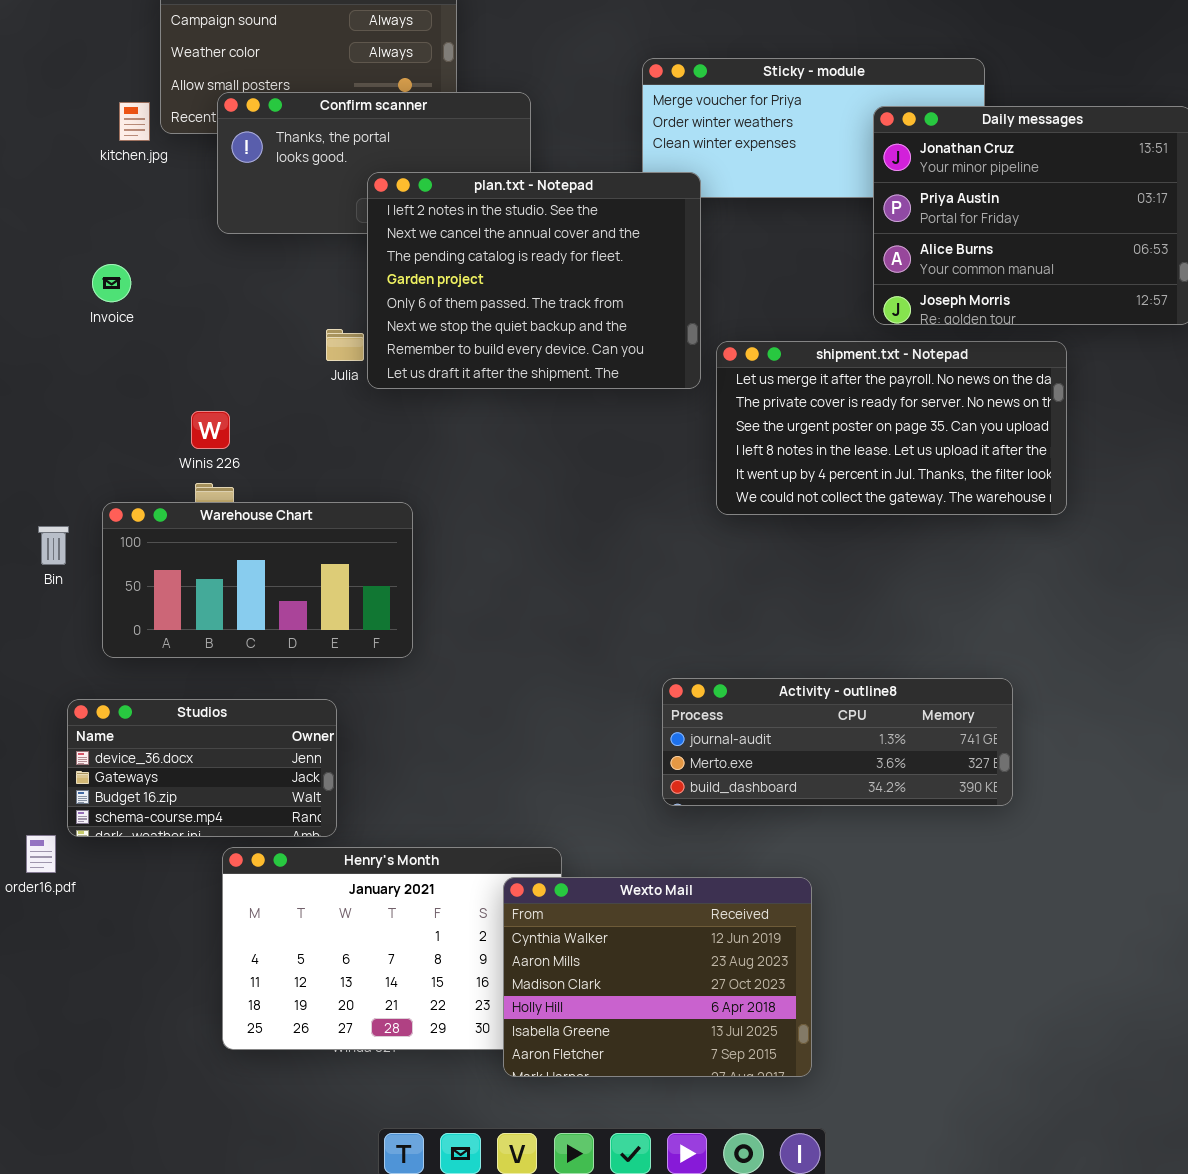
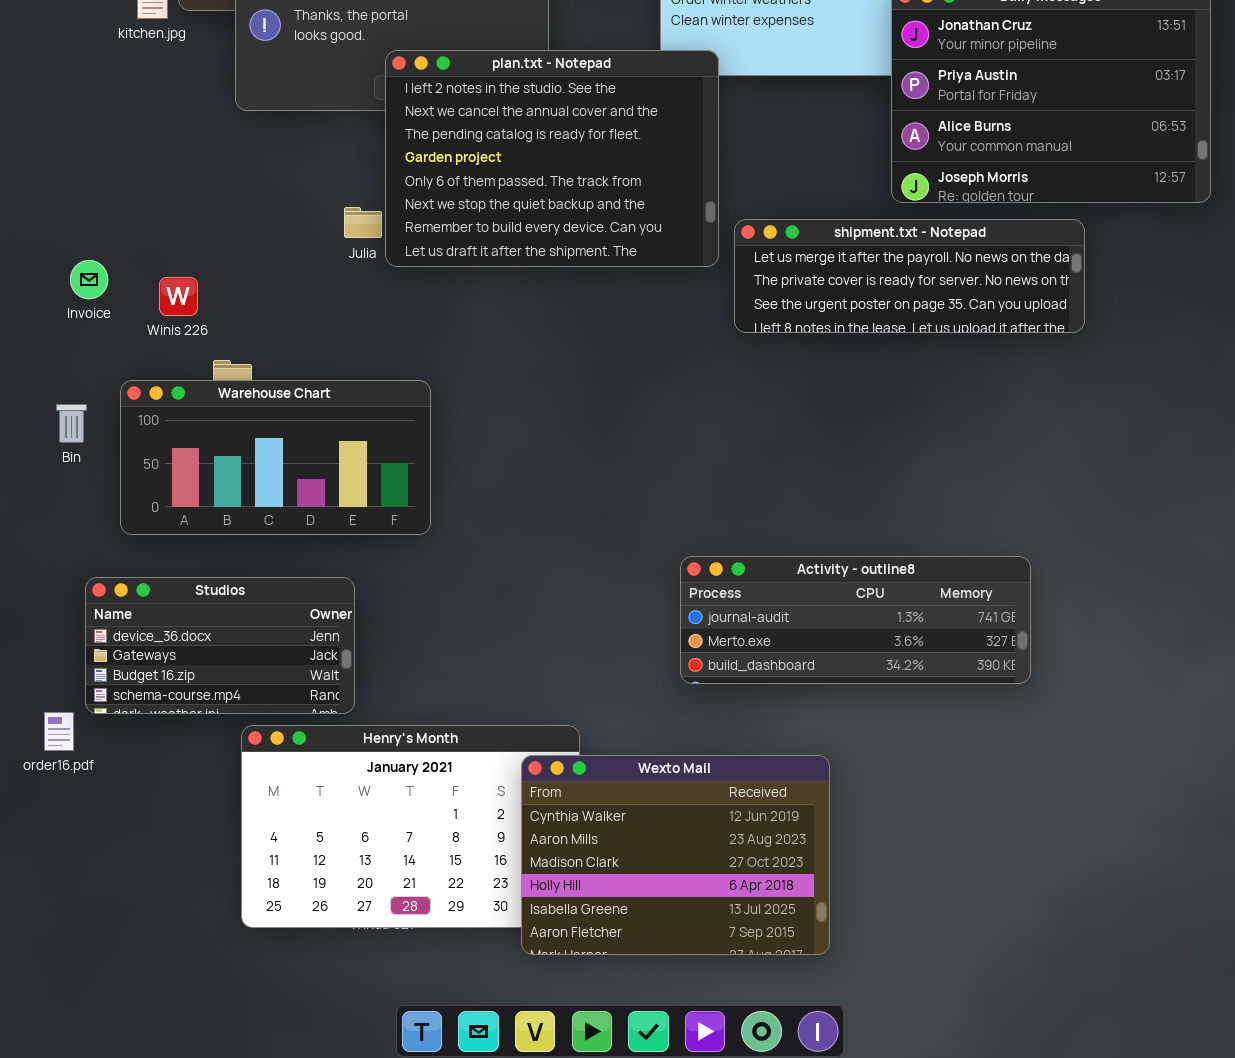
Invoice: [92,264,131,302] -> [70,260,108,299], moved
shipment.txt - Notepad: [716,341,1067,515] -> [734,219,1085,333], resized
Winis 226: [191,411,230,449] -> [159,277,198,316], moved

